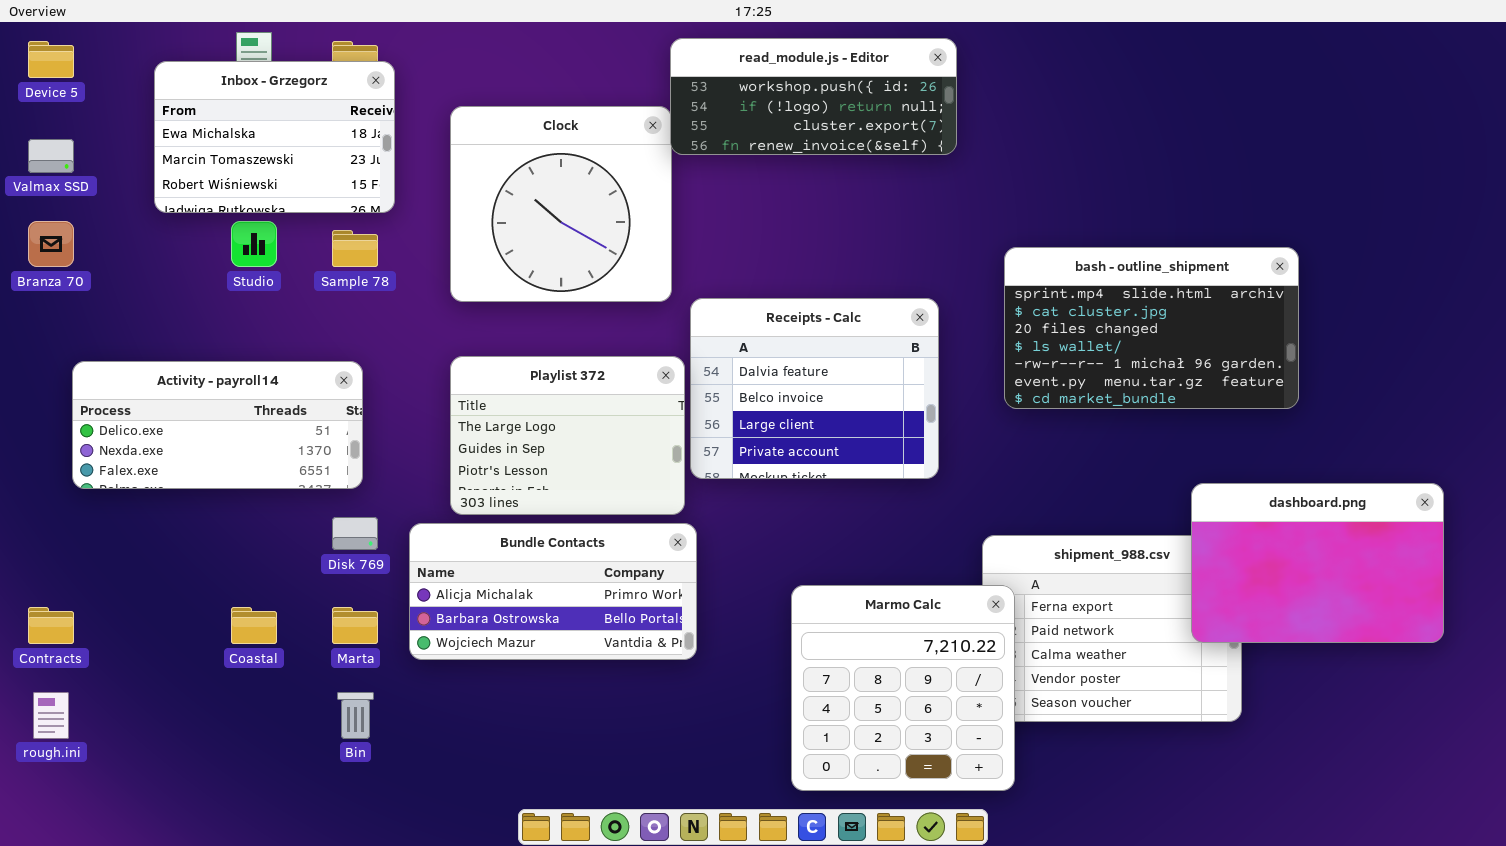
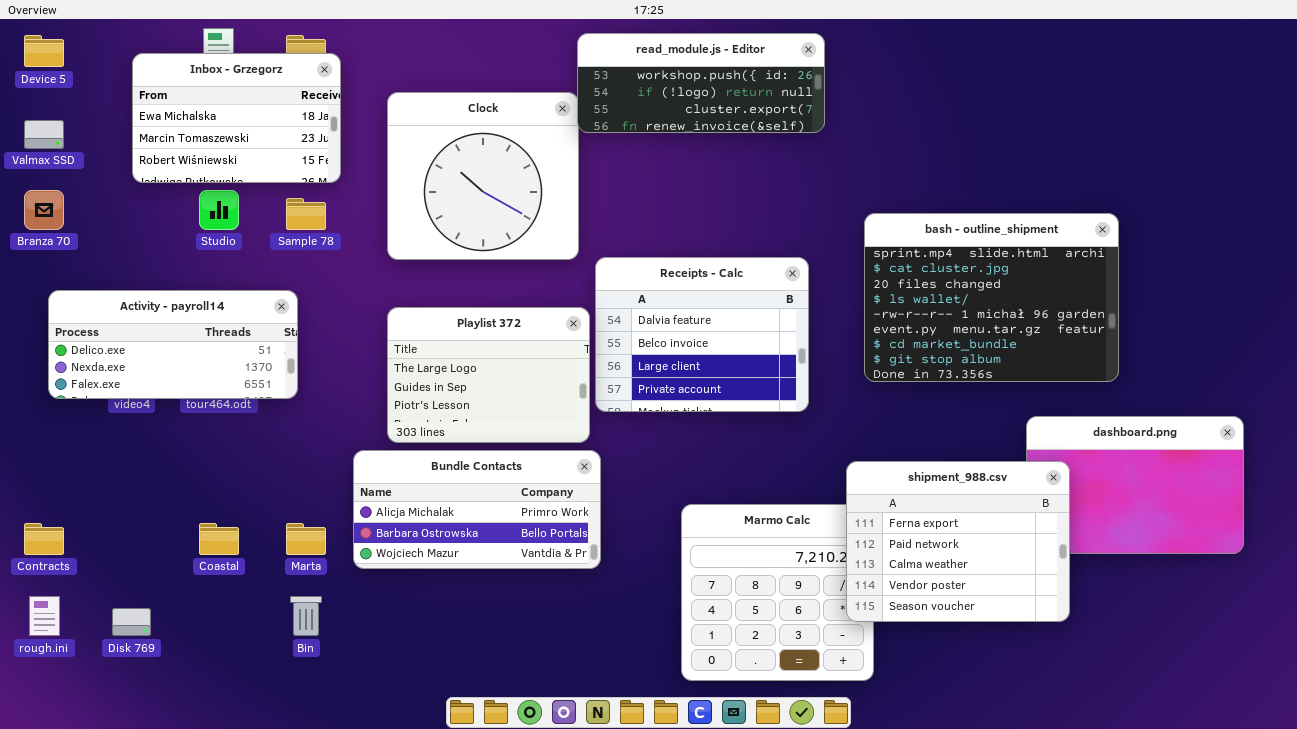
bash - outline_shipment: [1004,247,1299,409] -> [864,213,1119,382], resized
Activity - payroll14: [72,361,363,489] -> [48,290,298,399], moved
Disk 769: [332,517,378,550] -> [112,608,151,636], moved
shipment_988.csv: [982,535,1242,722] -> [846,461,1070,622], raised

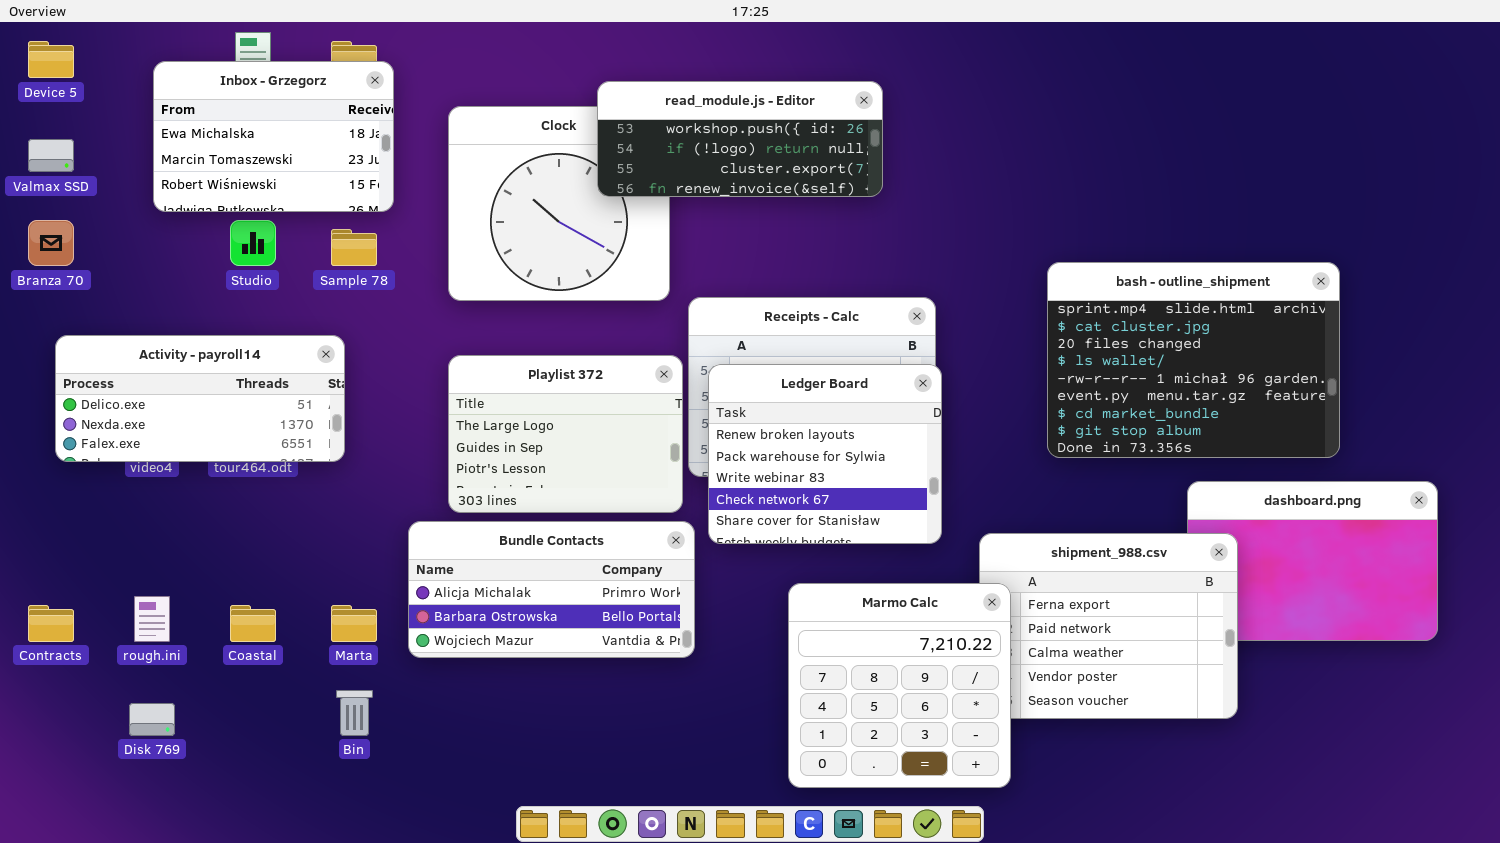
read_module.js - Editor: [577,33,825,133] -> [597,81,883,197], moved
bash - outline_shipment: [864,213,1119,382] -> [1047,262,1340,458], moved
Ledger Board: none -> [708,364,942,544], opened
Marmo Calc: [681,504,874,681] -> [788,583,1011,788], raised
rough.ini: [29,596,60,636] -> [134,596,170,642], moved

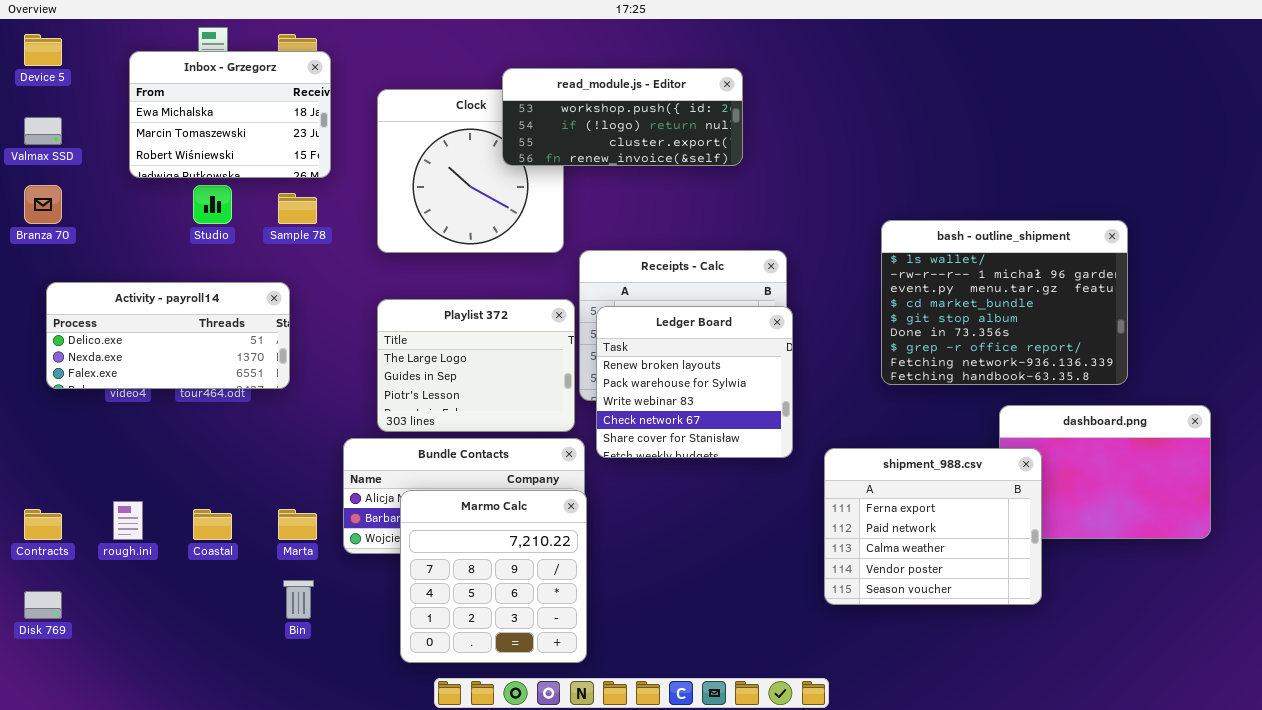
bash - outline_shipment: [1047,262,1340,458] -> [881,220,1128,385], scrolled down 3 rows
Marmo Calc: [788,583,1011,788] -> [400,490,587,663], moved
Disk 769: [129,703,175,736] -> [24,591,62,619], moved

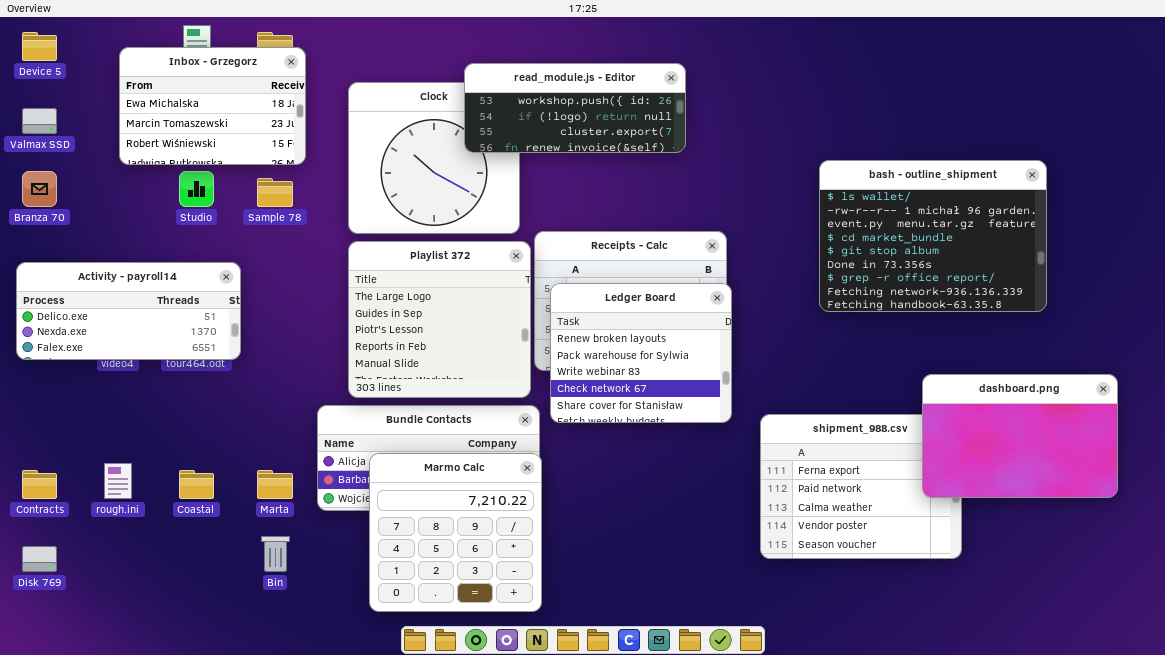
bash - outline_shipment: [881,220,1128,385] -> [819,160,1047,312], moved
Activity - payroll14: [46,282,290,389] -> [16,262,241,360], moved
Playlist 372: [377,299,575,432] -> [348,241,531,398], resized
dashboard.png: [999,405,1211,539] -> [922,374,1118,498], raised

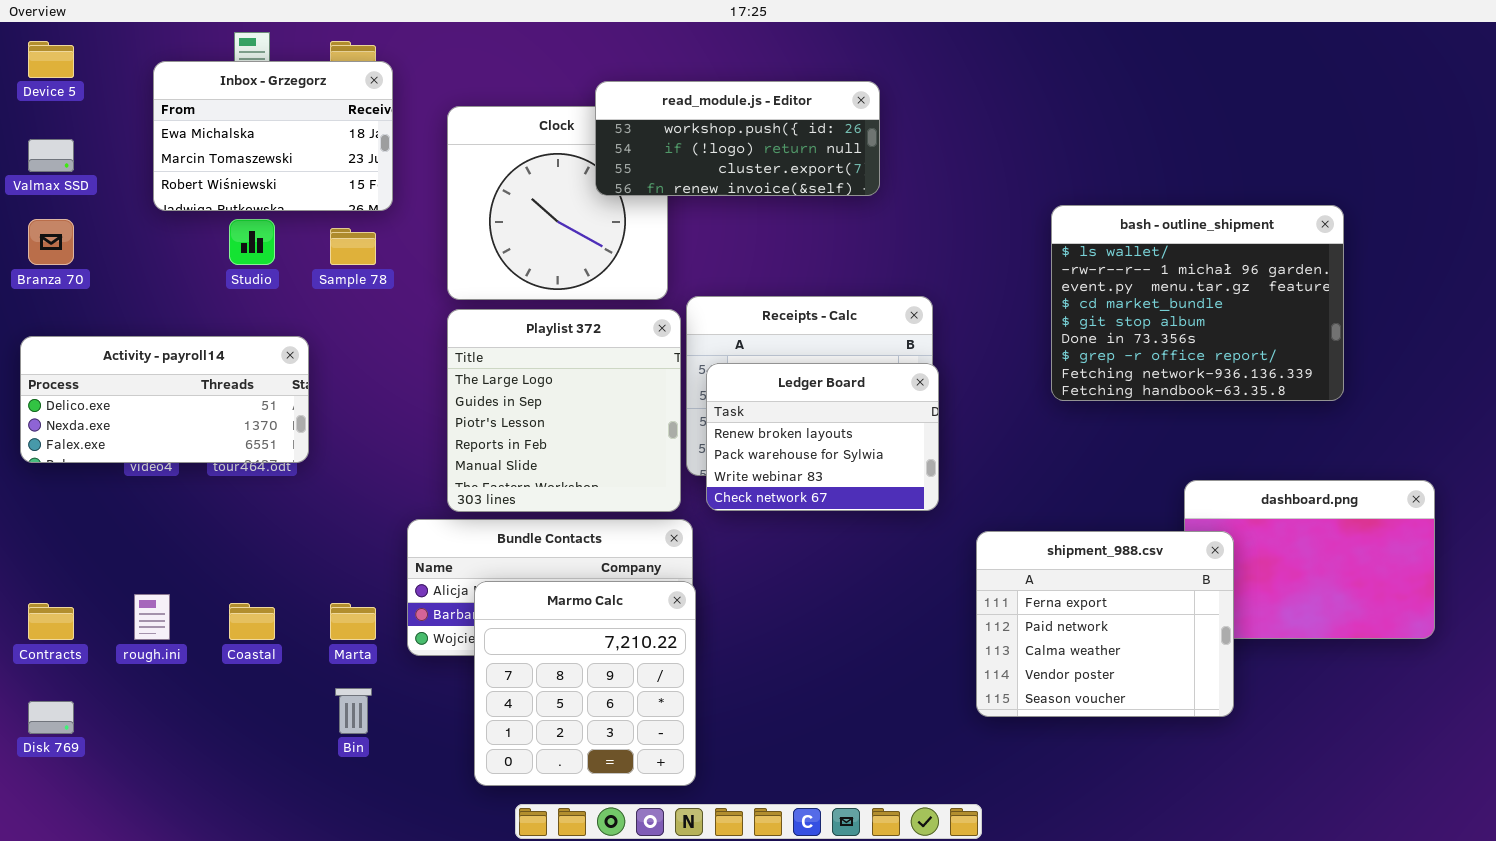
Ledger Board: [550,283,732,423] -> [706,363,939,511], resized
shipment_988.csv: [760,414,962,559] -> [976,531,1234,717], raised

